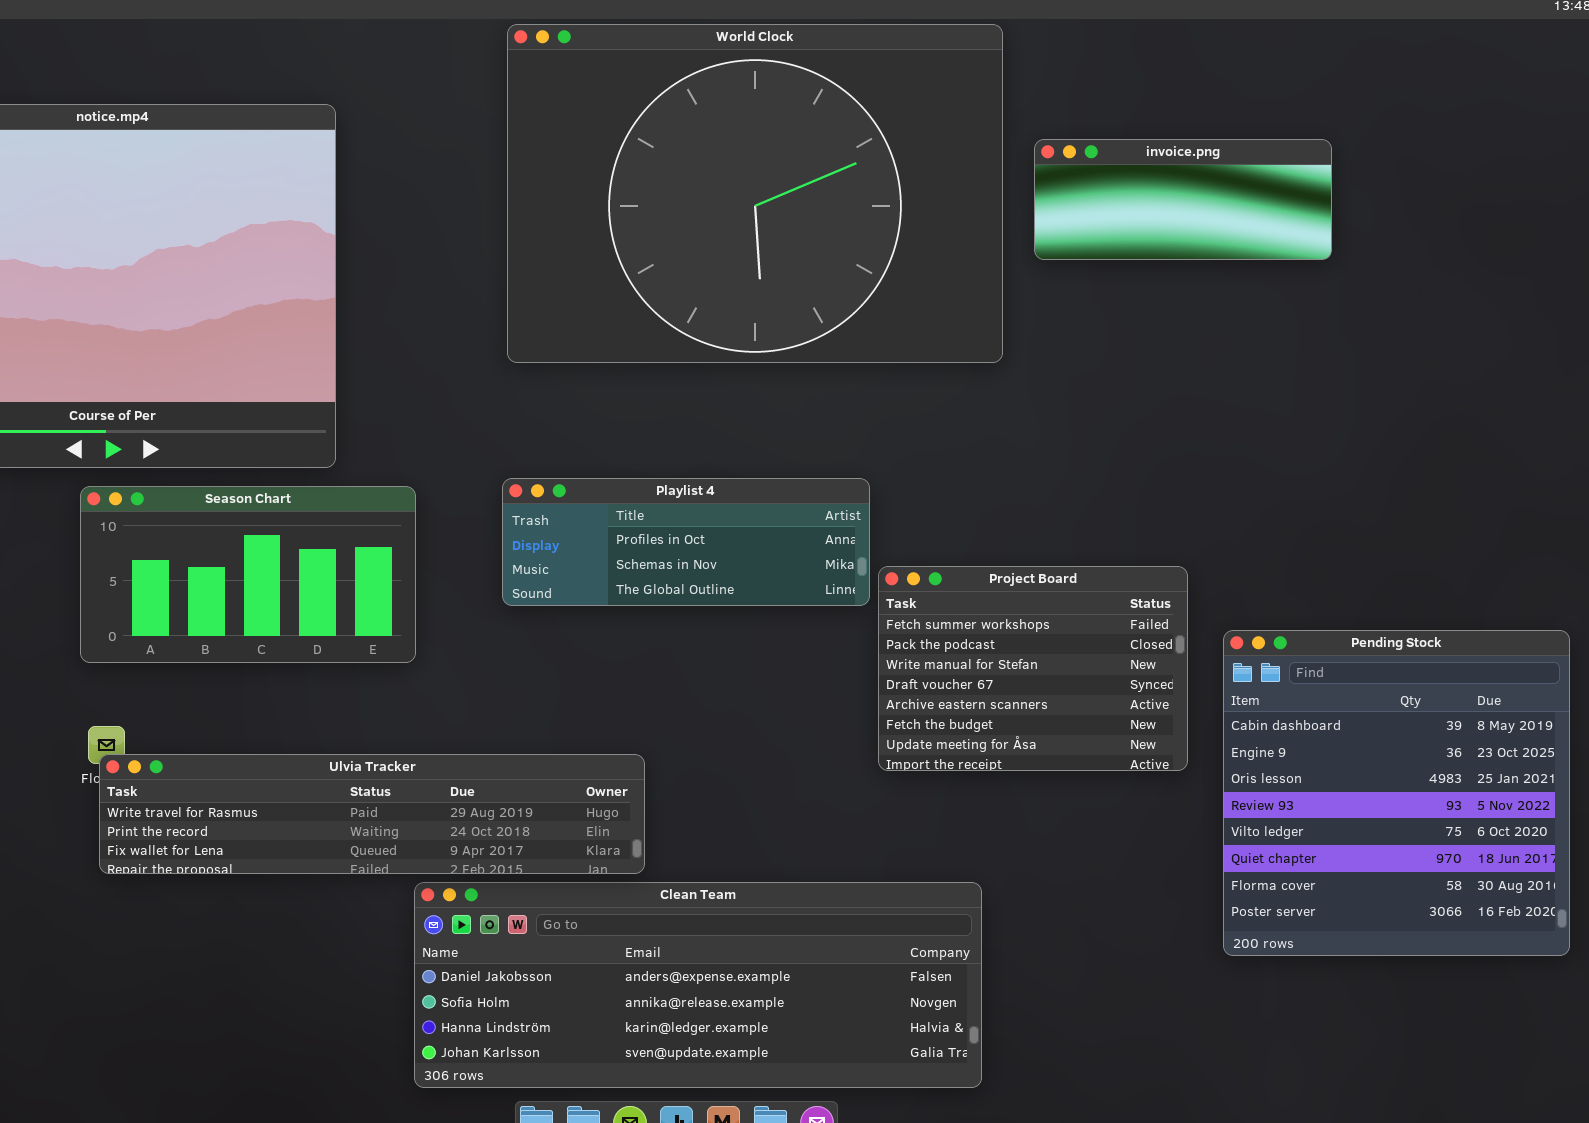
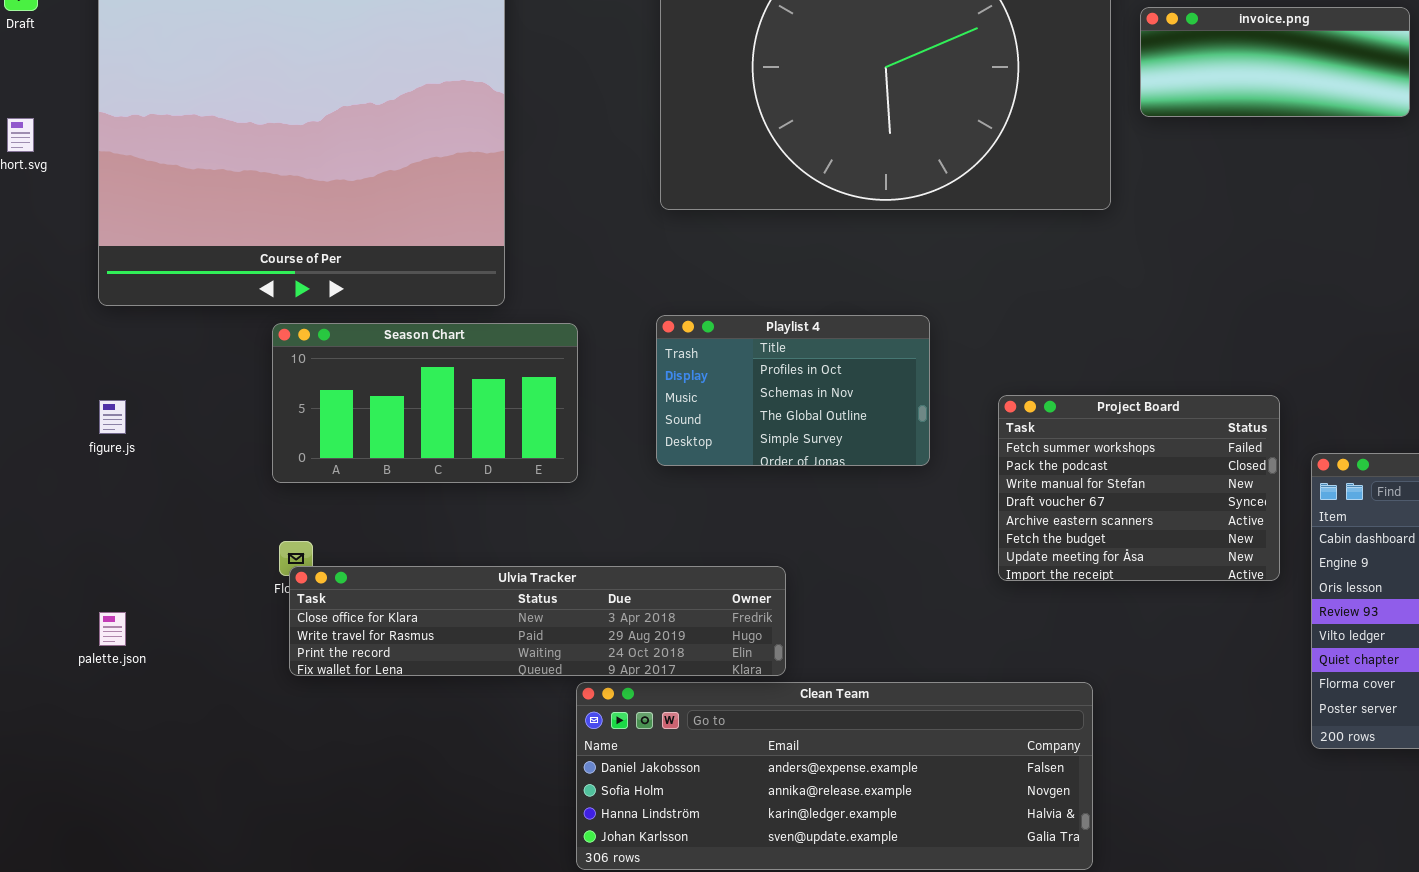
Playlist 4: [502,478,870,606] -> [656,315,930,466], resized
Ulvia Tracker: [99,754,645,874] -> [289,566,786,676], scrolled up 1 row

